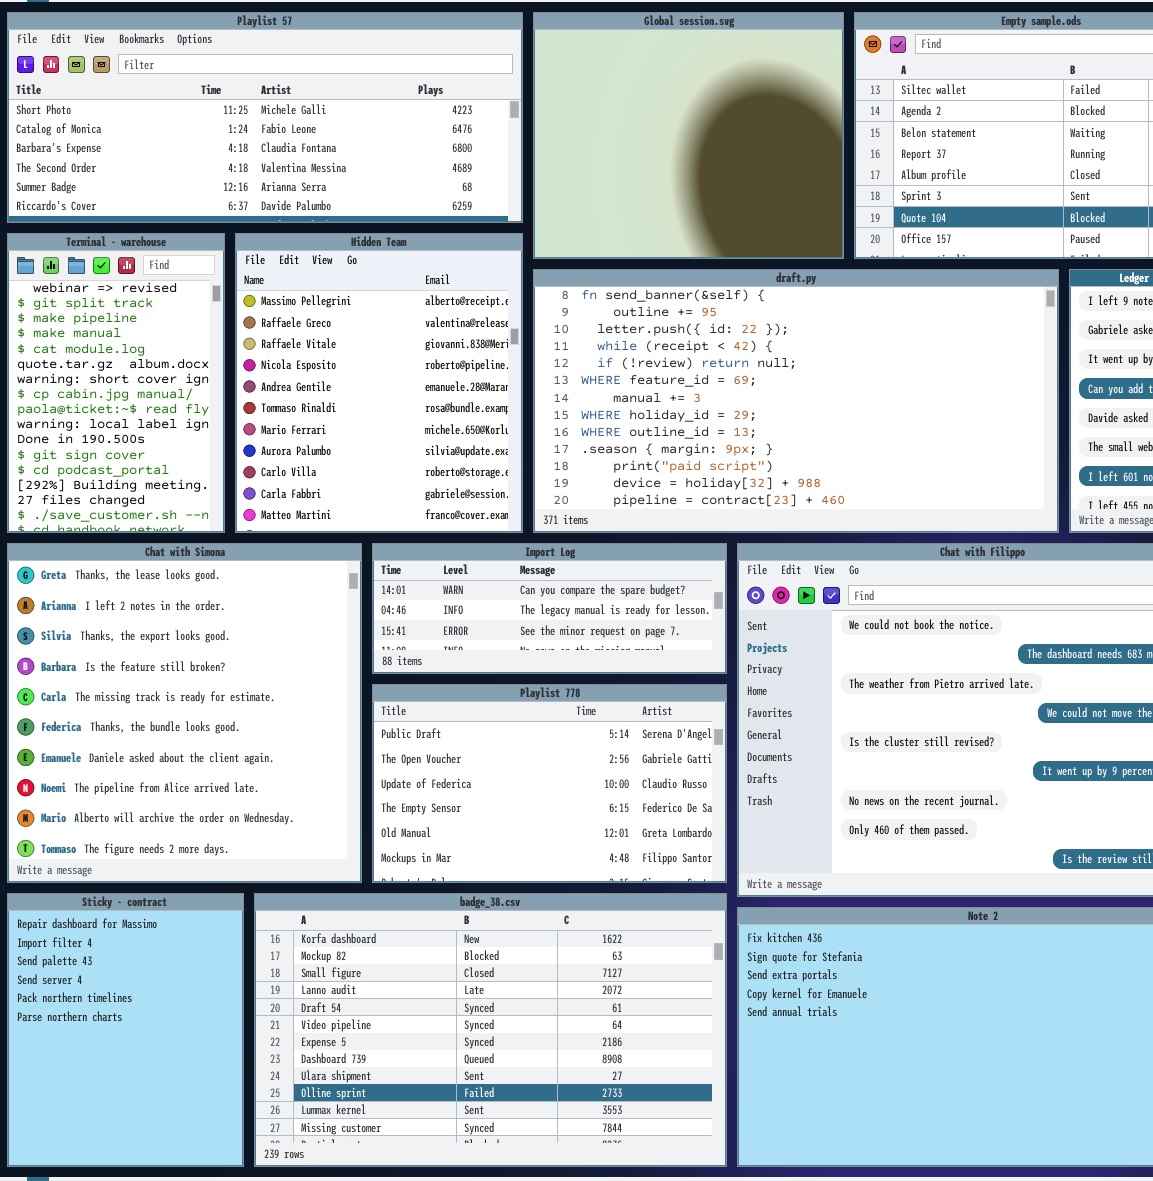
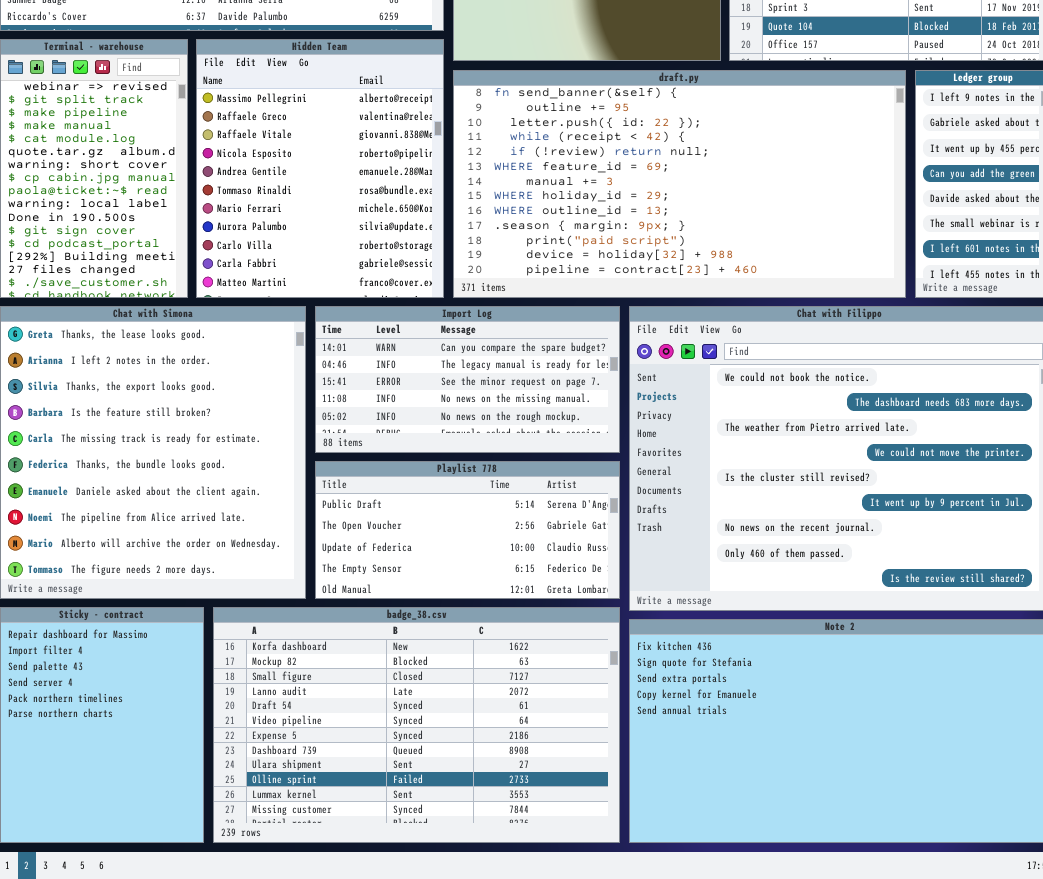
Import Log: [372,543,727,674] -> [315,306,620,453], resized
Playlist 778: [372,684,727,883] -> [315,461,620,599], resized

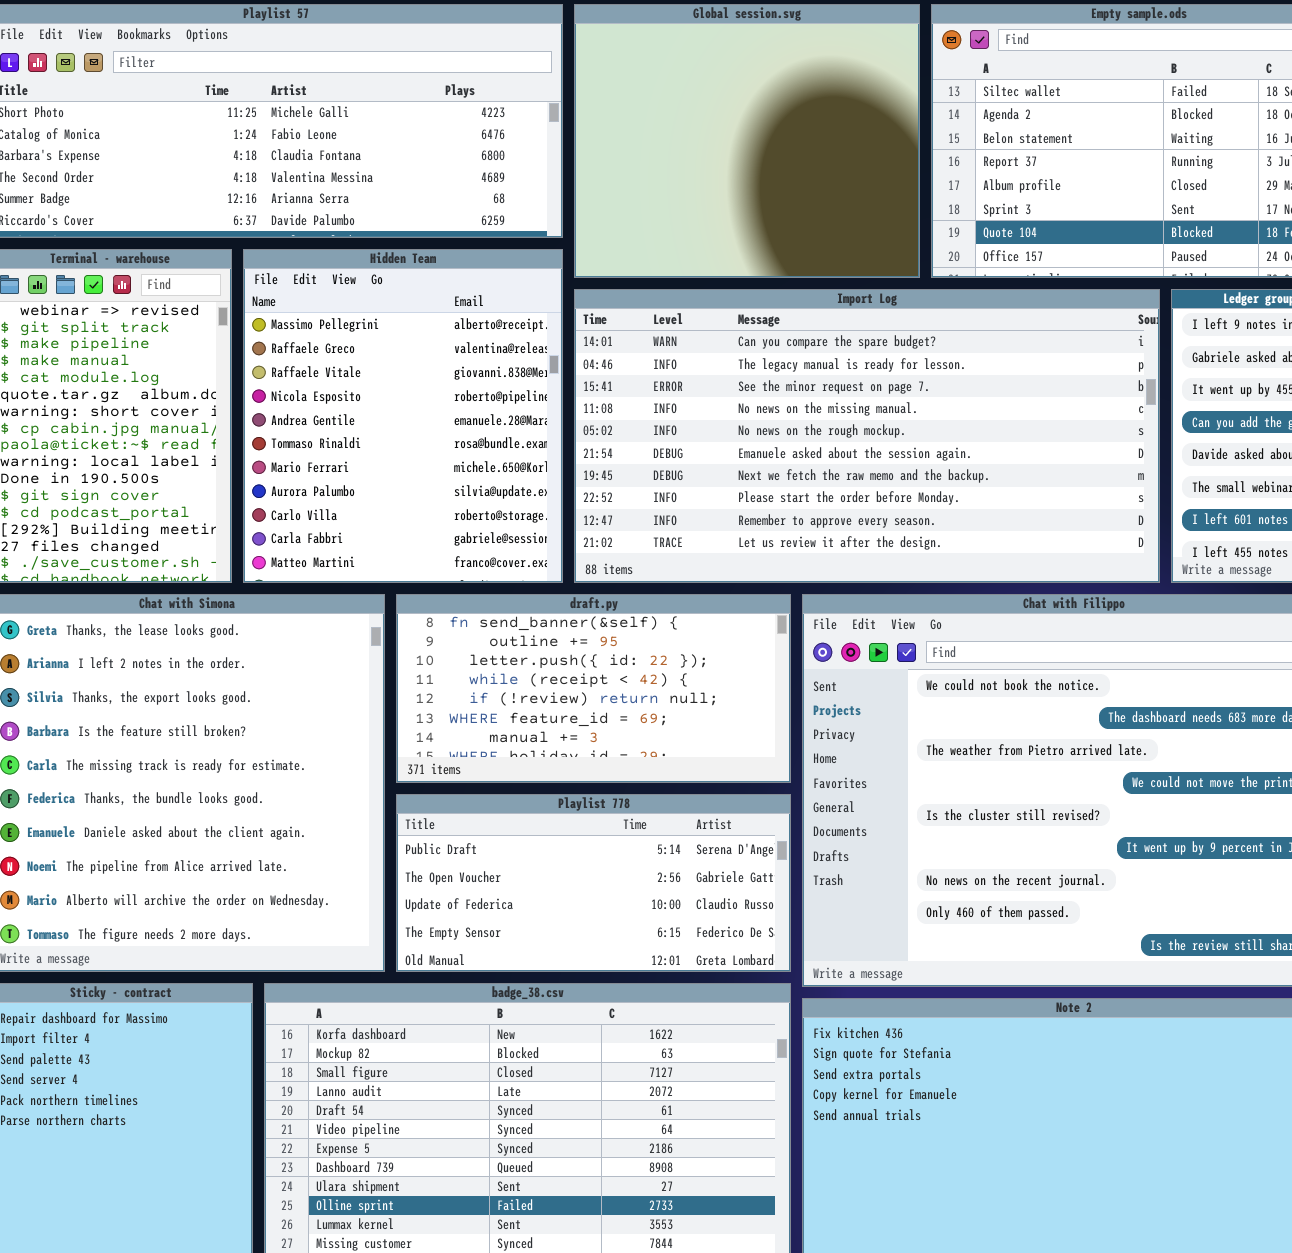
draft.py: [453,70,906,298] -> [396,594,791,783], moved, resized
Import Log: [315,306,620,453] -> [574,289,1160,583], moved, resized

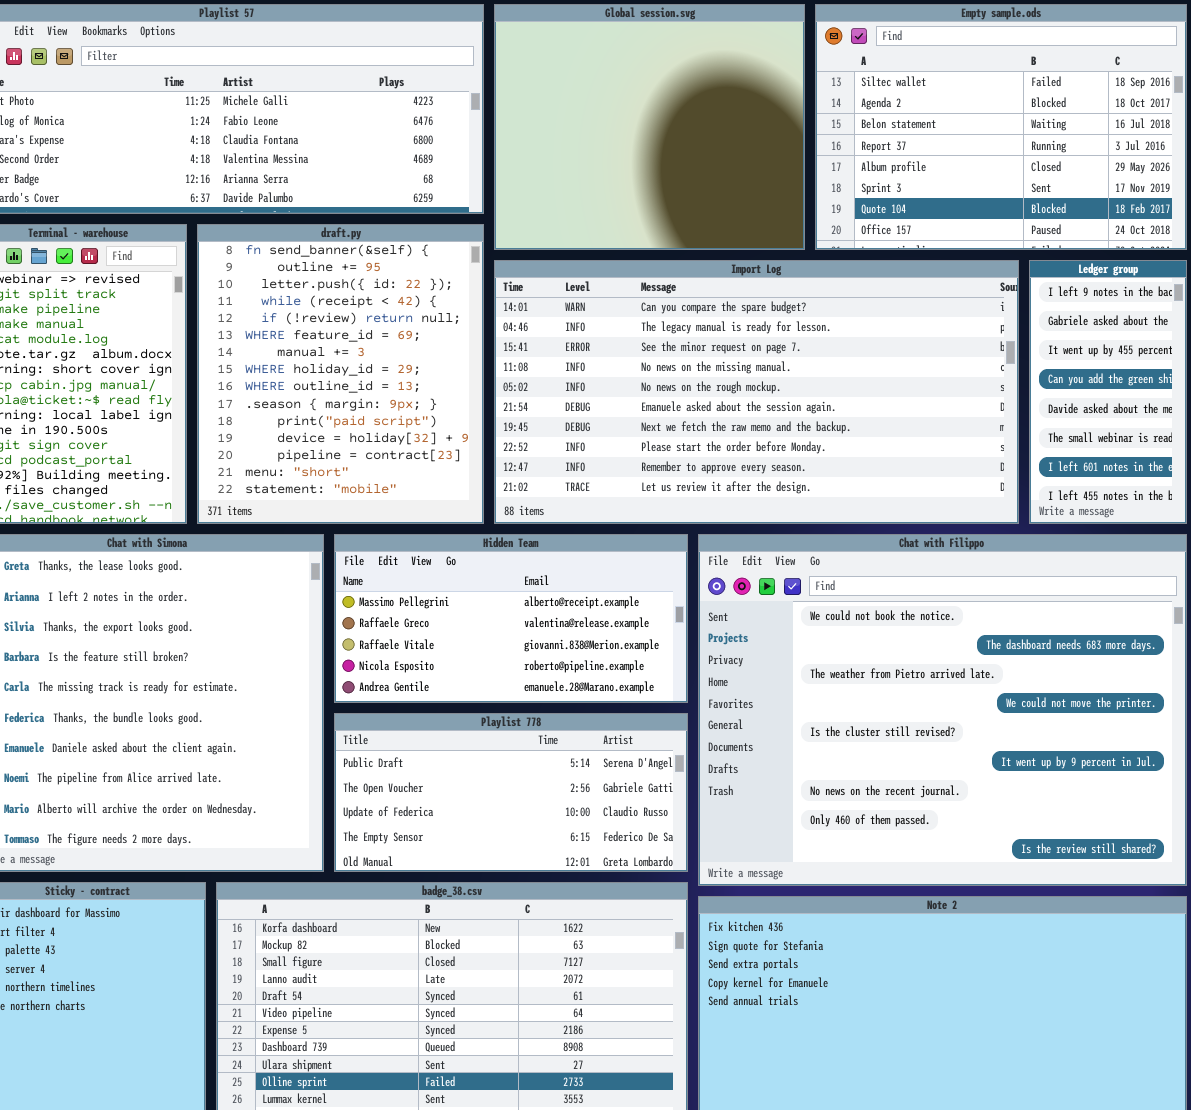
Hidden Team: [243,249,563,583] -> [334,534,688,703], moved, resized
draft.py: [396,594,791,783] -> [197,224,484,524], moved, resized

